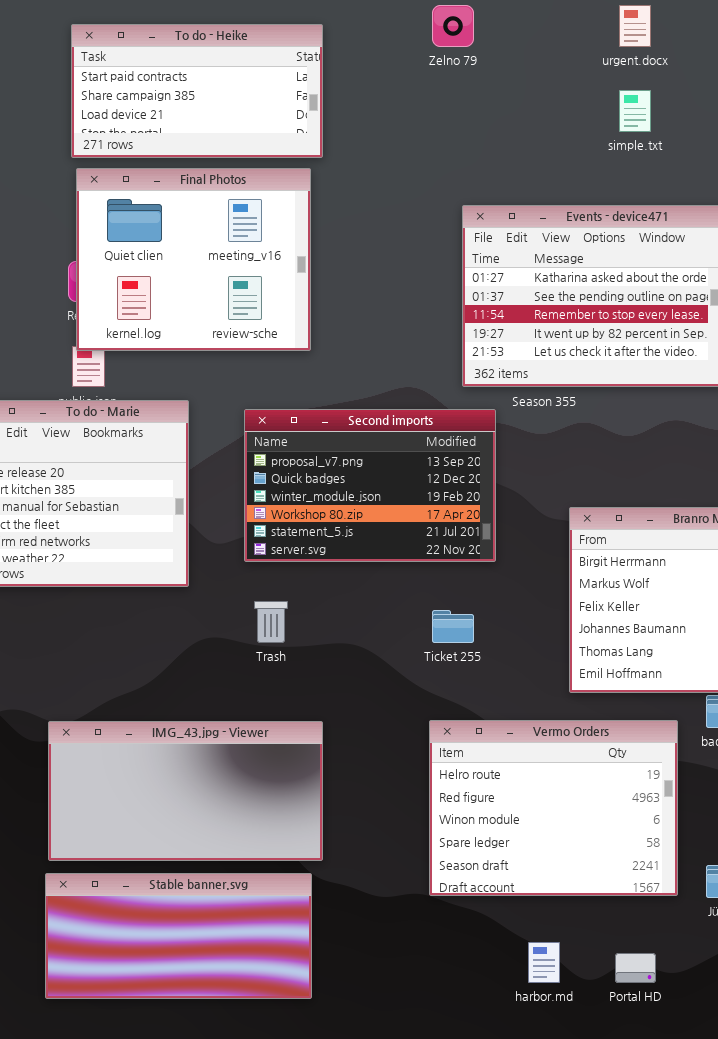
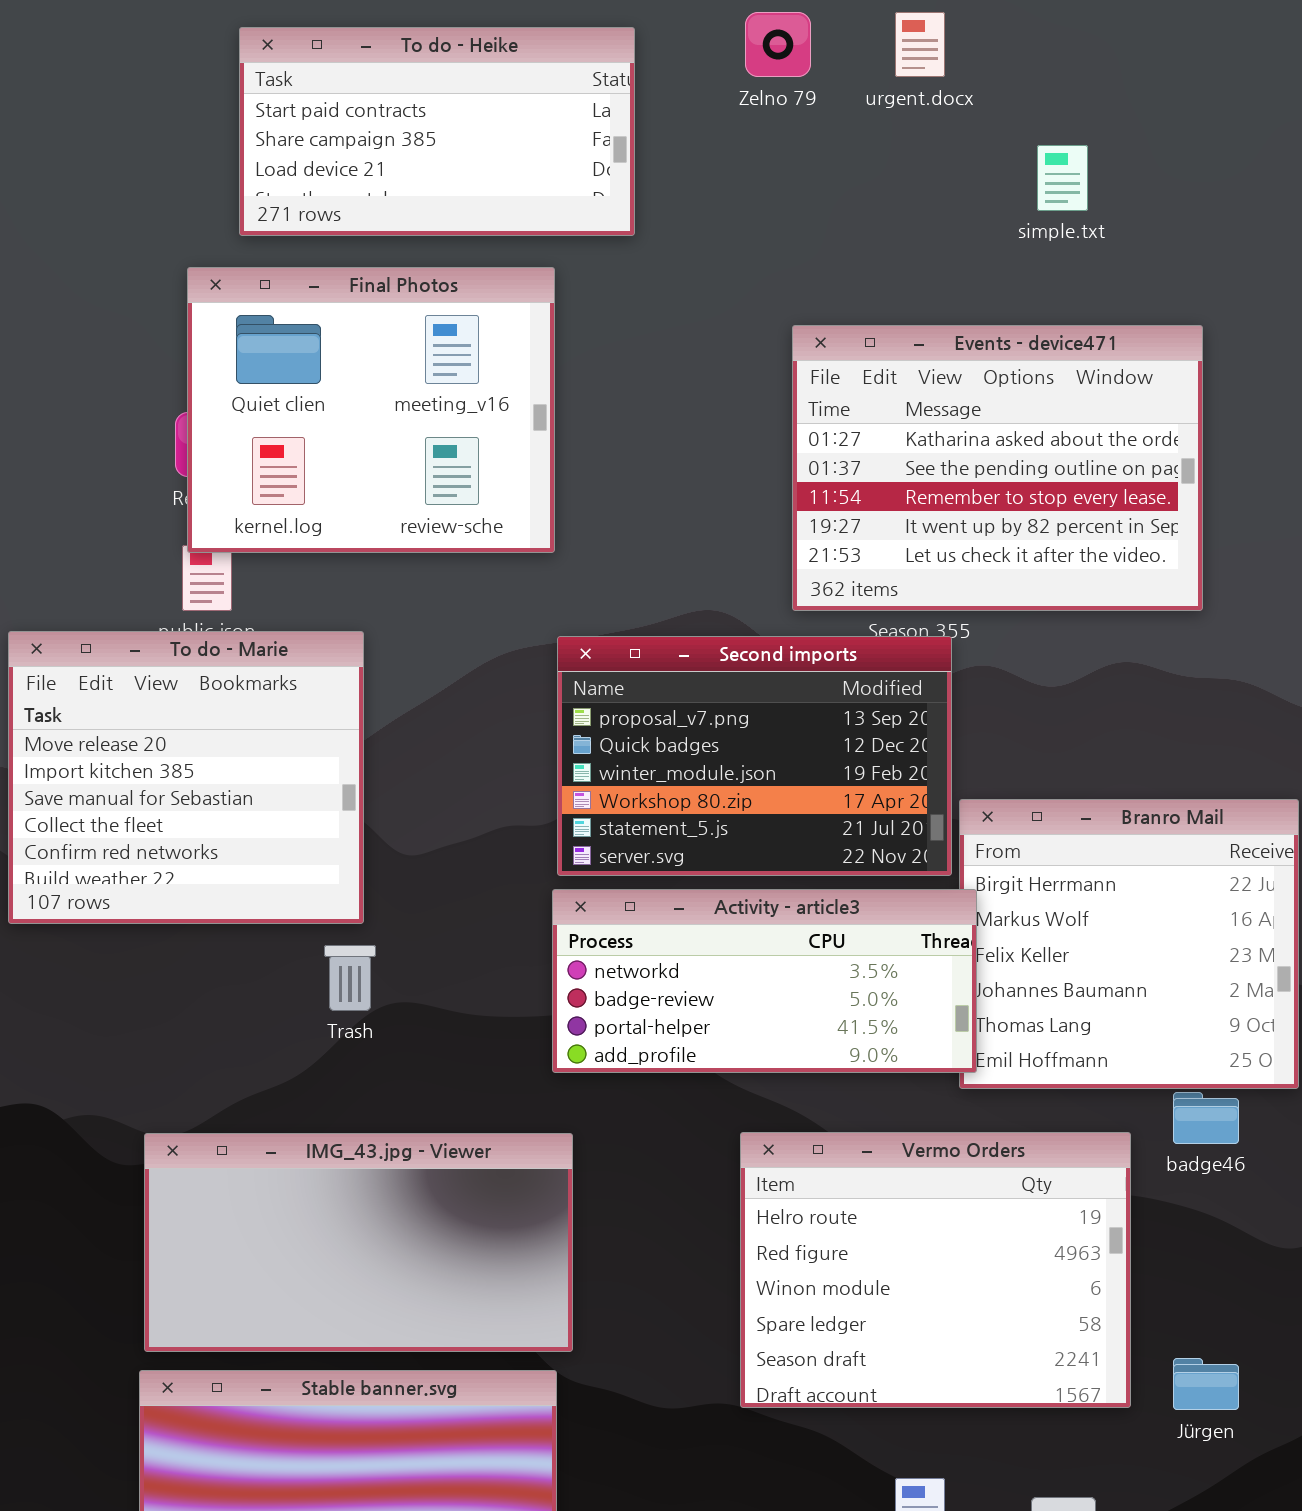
urgent.docx: [619,5,651,47] -> [895,12,945,77], moved
To do - Heike: [71,24,323,158] -> [239,27,635,236], moved
Second imports: [244,409,496,562] -> [557,636,952,876], moved
Activity - article3: none -> [552,889,977,1073], opened
Trash: [254,601,288,643] -> [324,945,376,1011], moved

